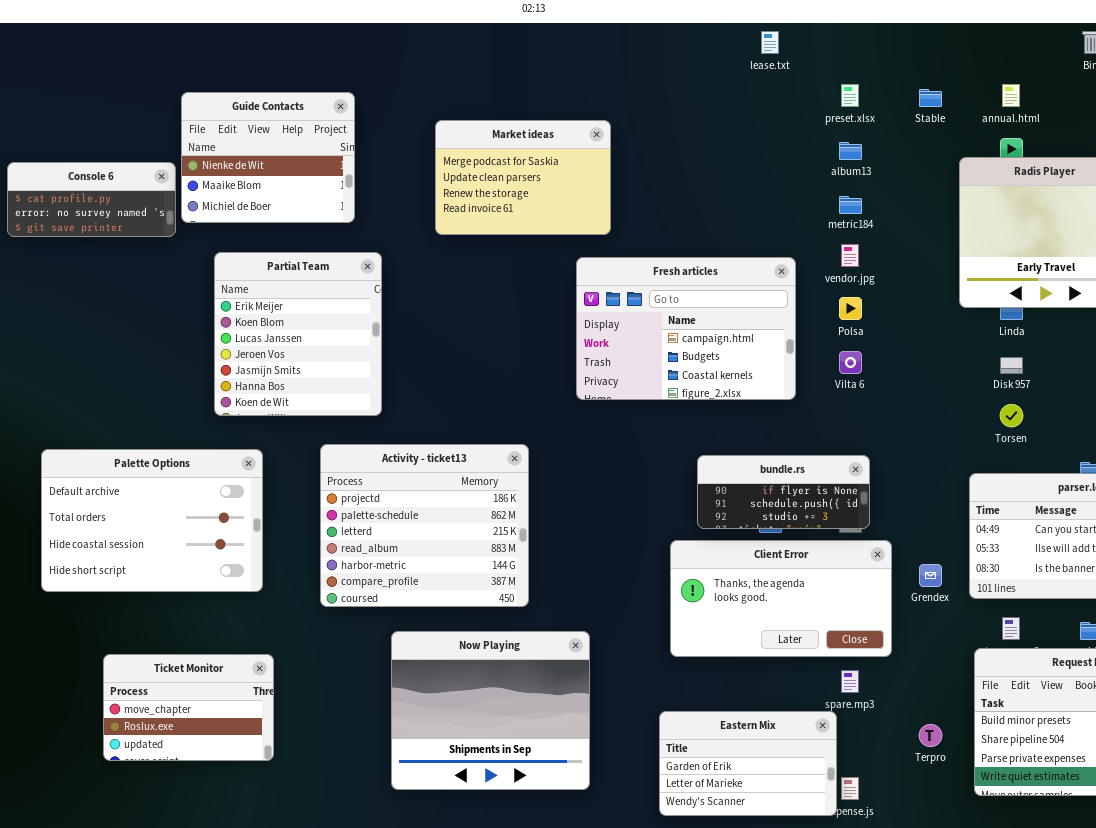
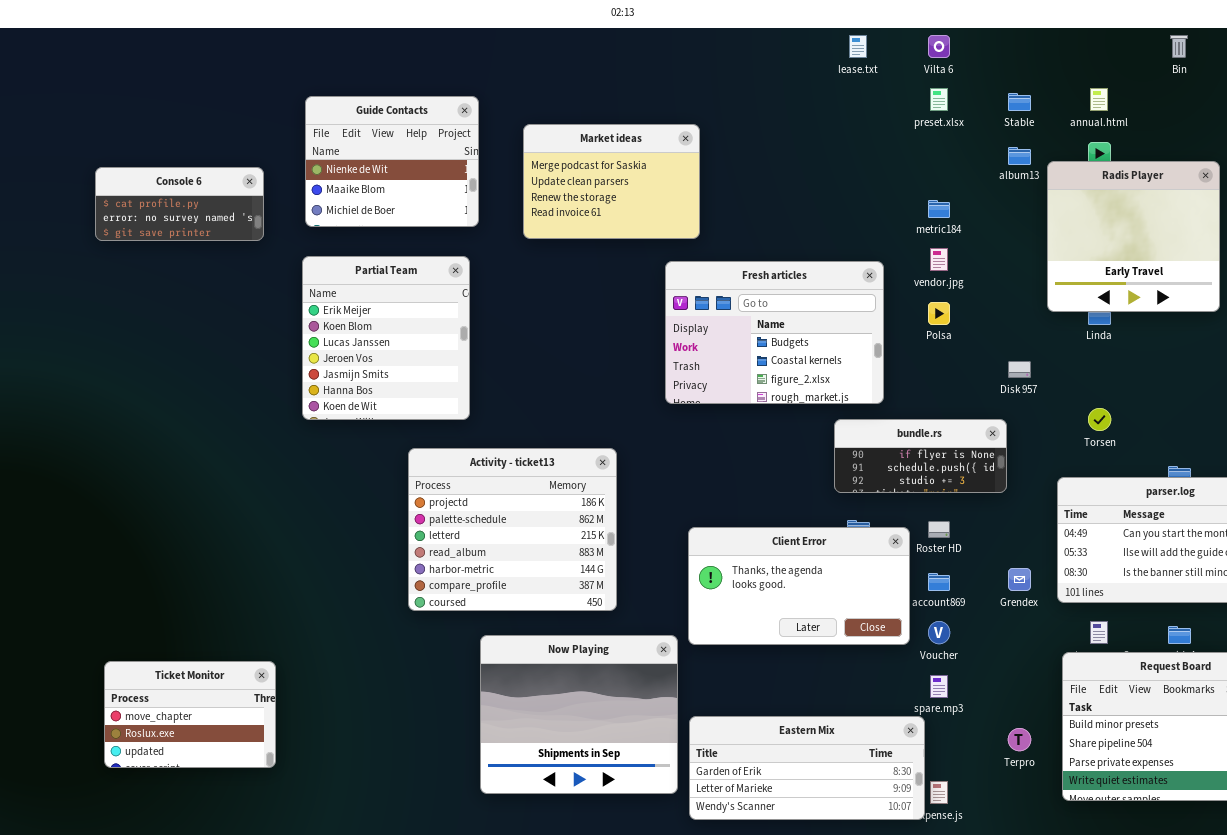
Guide Contacts: [181,92,355,223] -> [305,96,479,227], moved
album13: [839,142,862,160] -> [1008,147,1031,165], moved
Fresh articles: [576,257,796,400] -> [665,261,884,404], scrolled down 1 row
Vilta 6: [839,351,862,374] -> [928,35,950,58], moved
Disk 957: [1000,357,1023,374] -> [1008,361,1031,378], moved
Palette Options: [41,449,263,592] -> none, closed
bundle.rs: [697,455,870,529] -> [834,419,1007,493], moved
Client Error: [670,540,892,657] -> [688,527,910,645], moved
Ticket Monitor: [103,654,274,761] -> [104,661,276,768], moved
Eastern Mix: [659,711,837,816] -> [689,716,925,820], resized

